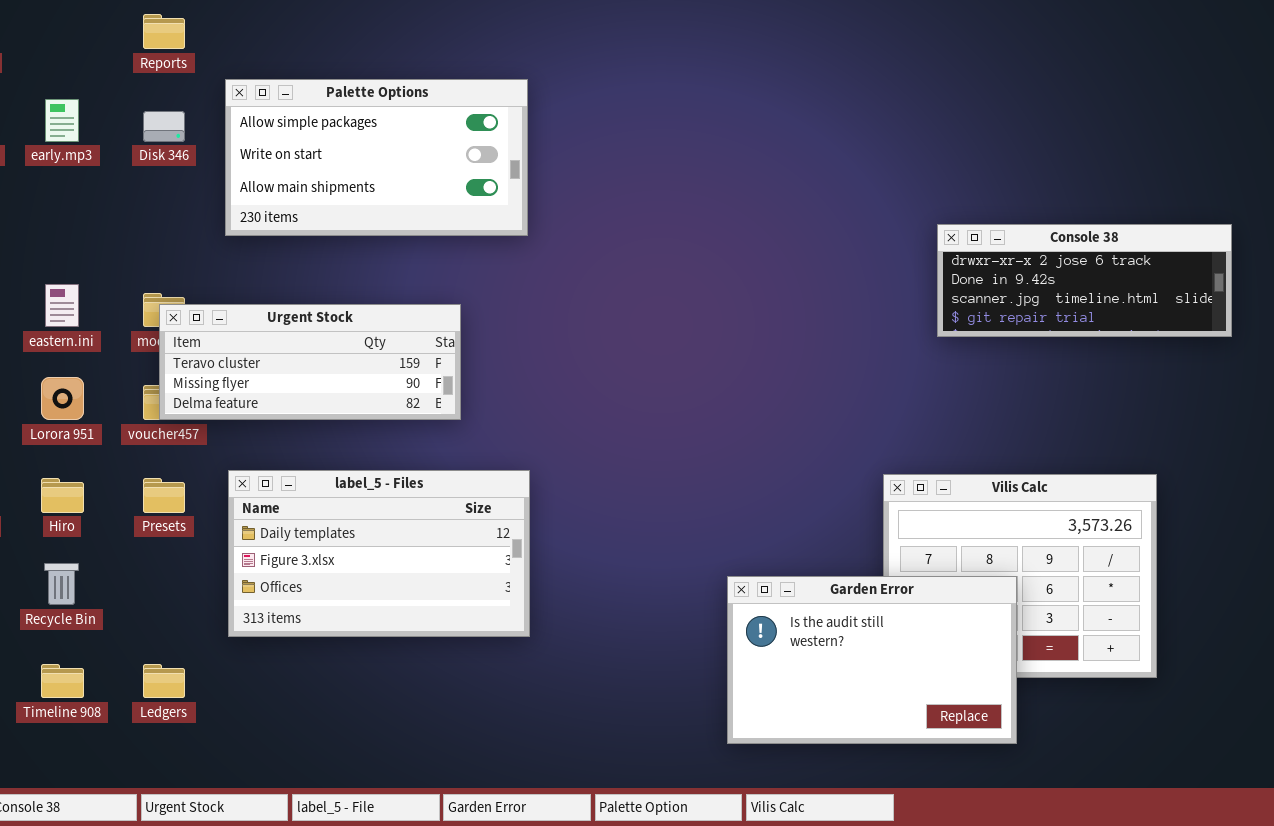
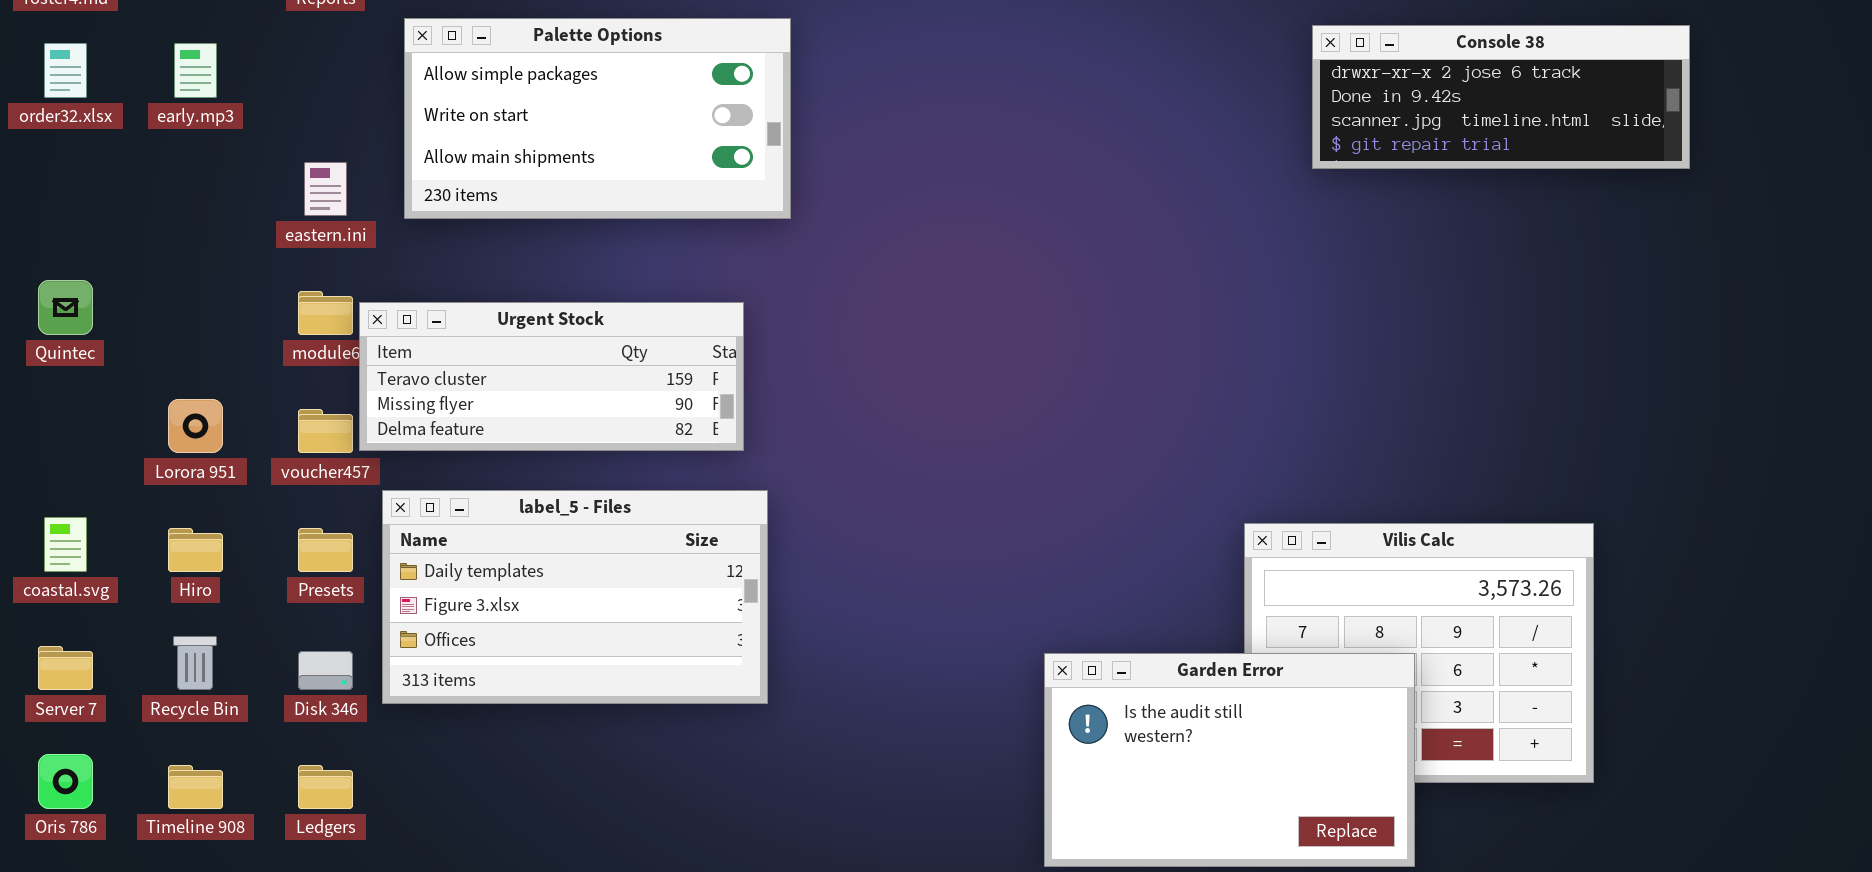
Disk 346: [143,111,185,142] -> [298,651,353,690], moved
Console 38: [937,224,1232,337] -> [1312,25,1690,169], moved
eastern.ini: [45,284,79,327] -> [304,162,347,216], moved
Urgent Stock: [159,304,461,420] -> [359,302,744,451], moved
label_5 - Files: [228,470,530,637] -> [382,490,768,704], moved

